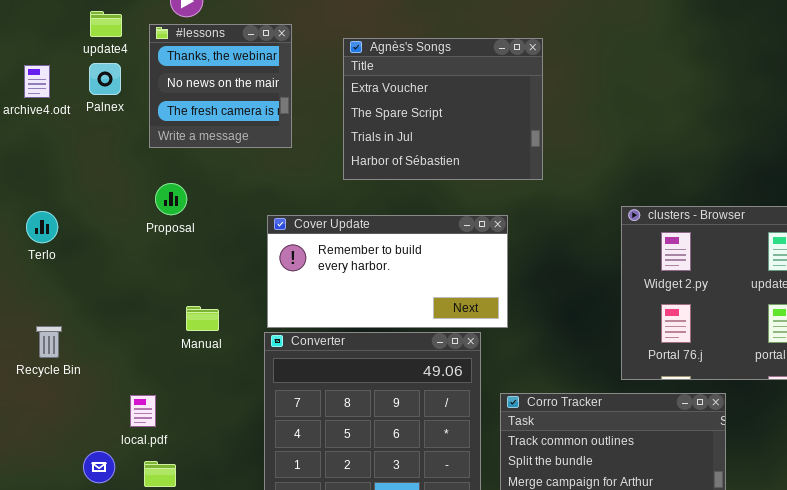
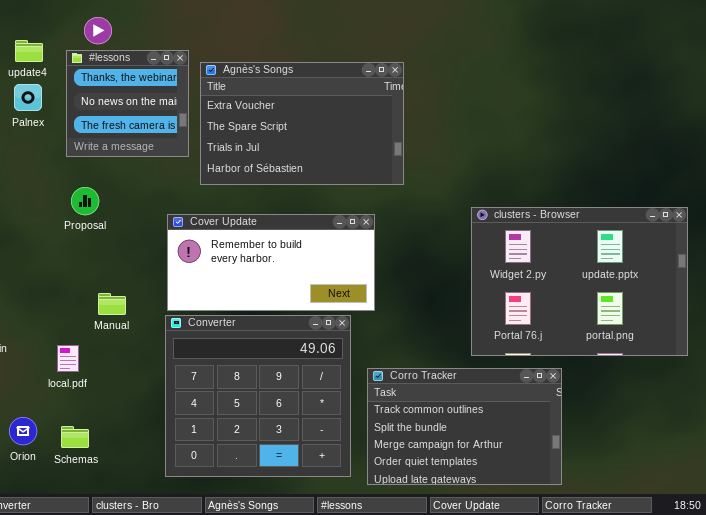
Agnès's Songs: [343,38,543,180] -> [200,62,404,185], resized
local.pdf: [130,395,156,427] -> [57,345,79,372], moved

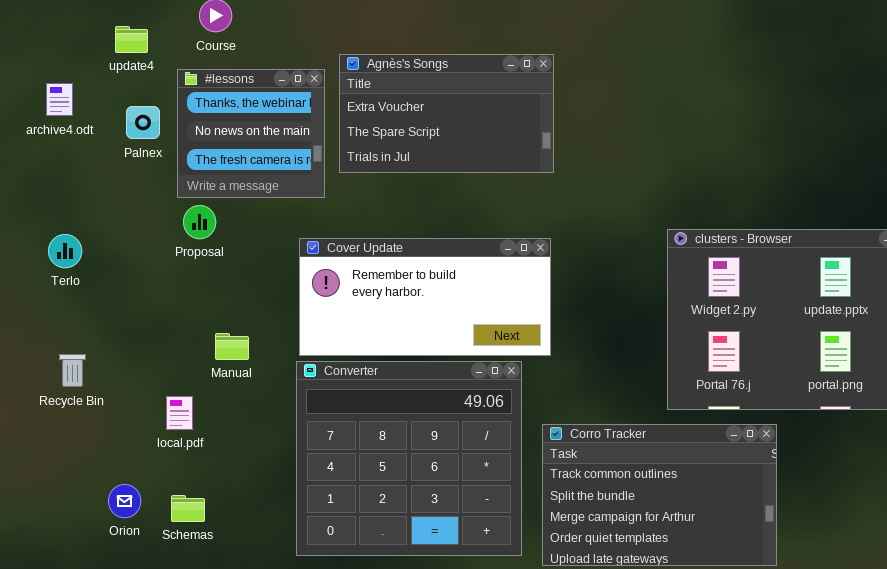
#lessons: [66,50,189,157] -> [177,69,325,198], moved
Agnès's Songs: [200,62,404,185] -> [339,54,554,173], resized
Palnex: [14,84,42,111] -> [126,106,160,139], moved

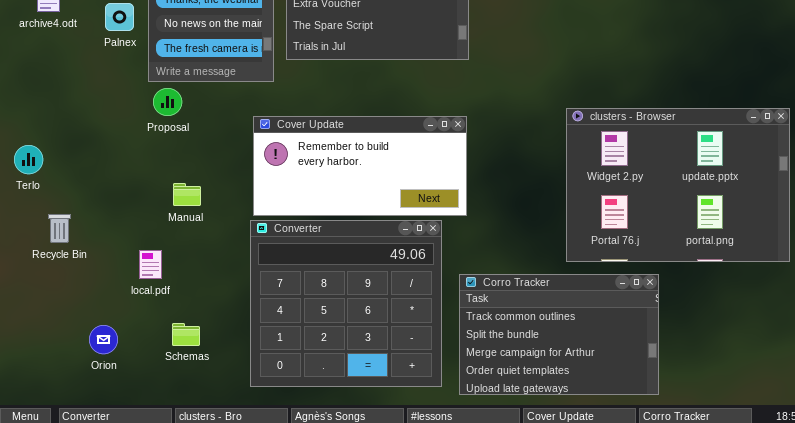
Terlo: [48,234,82,268] -> [14,145,43,174], moved
Manual: [215,333,249,360] -> [173,183,201,206], moved
Schemas: [171,495,205,522] -> [172,323,200,346], moved

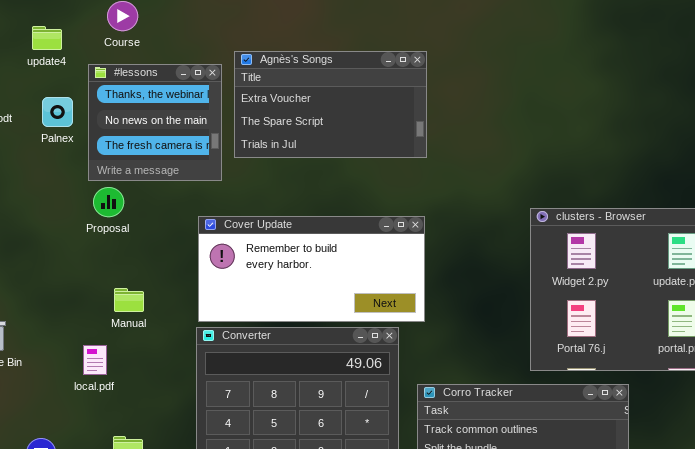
local.pdf: [139,250,162,279] -> [83,345,107,375], moved

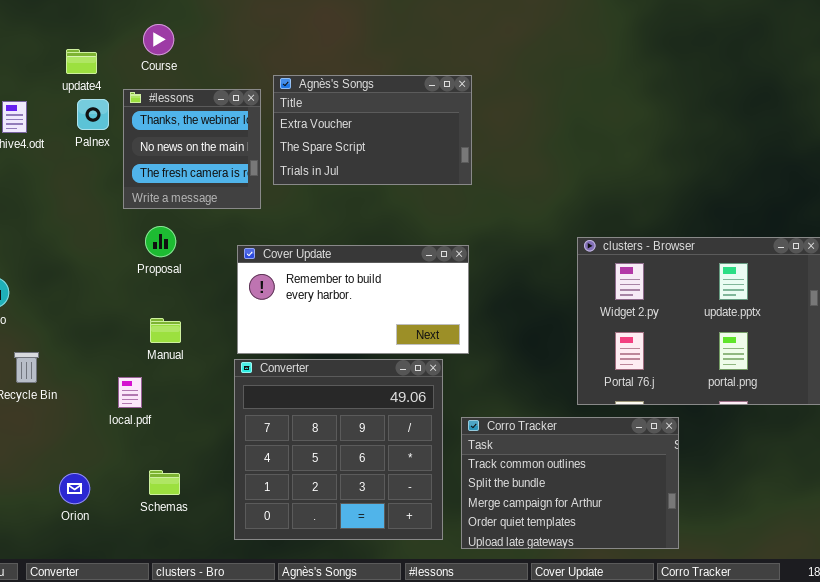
Palnex: [42,97,73,127] -> [77,99,109,130], moved
Proposal: [93,187,124,217] -> [145,226,176,257], moved

